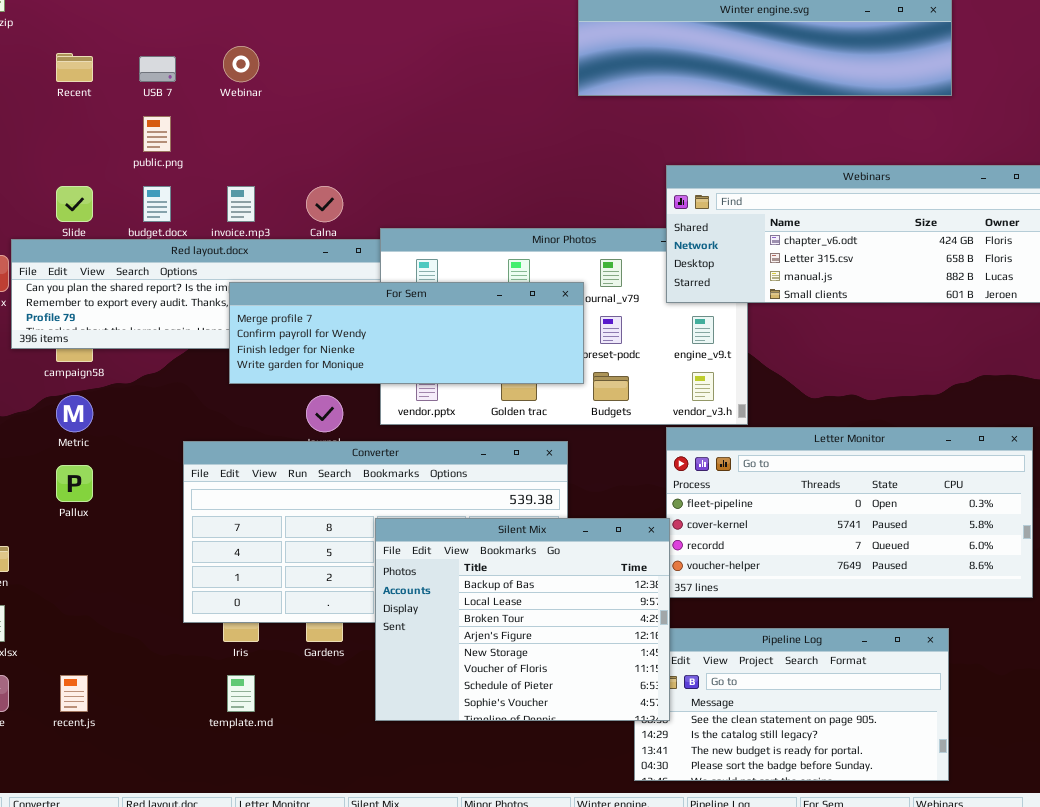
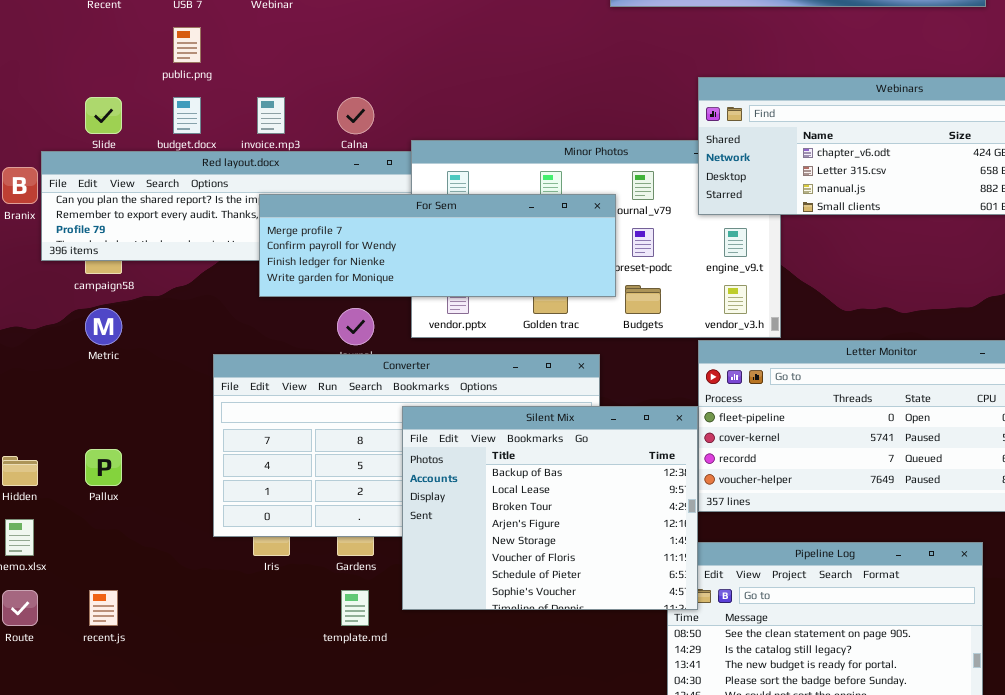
Pallux: [56,465,93,502] -> [85,449,122,486], moved
Silent Mix: [375,518,670,721] -> [402,406,698,610], moved
template.md: [227,675,255,712] -> [341,590,369,626], moved

